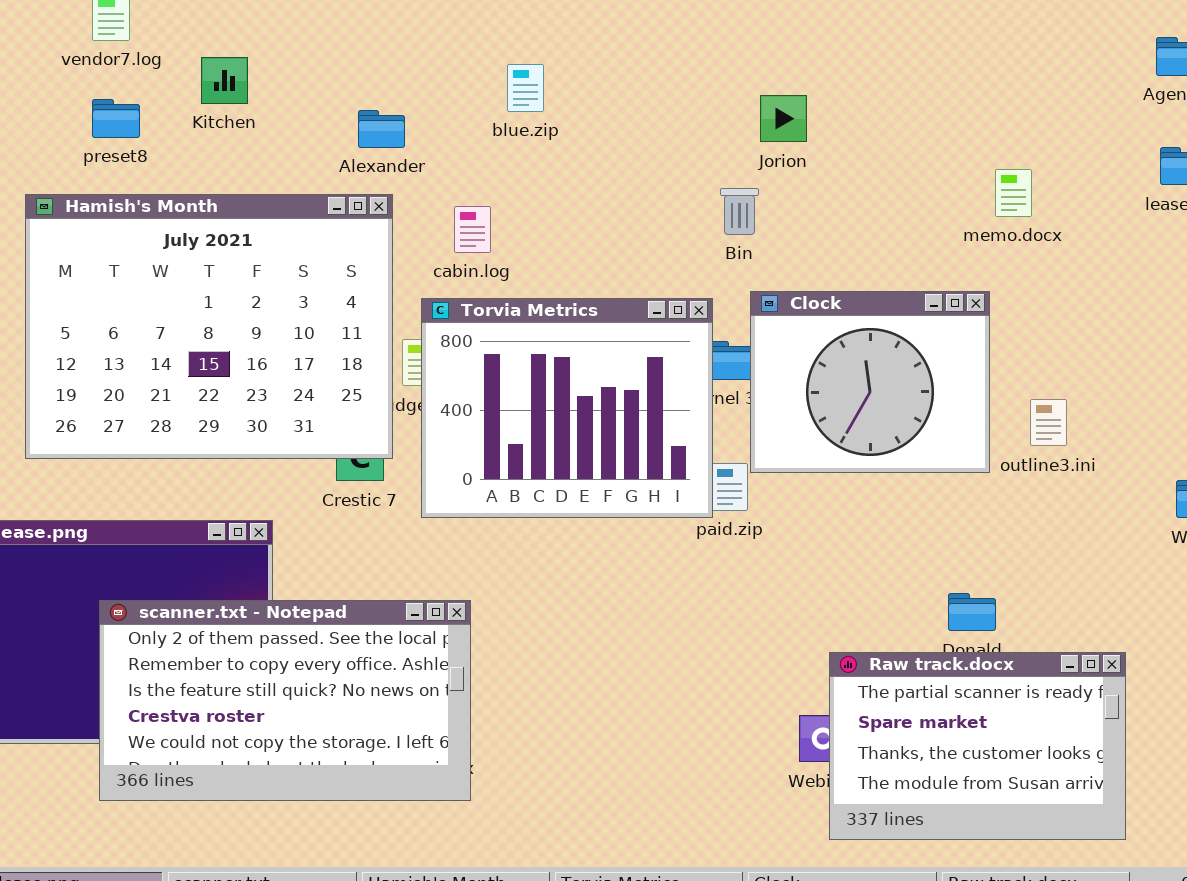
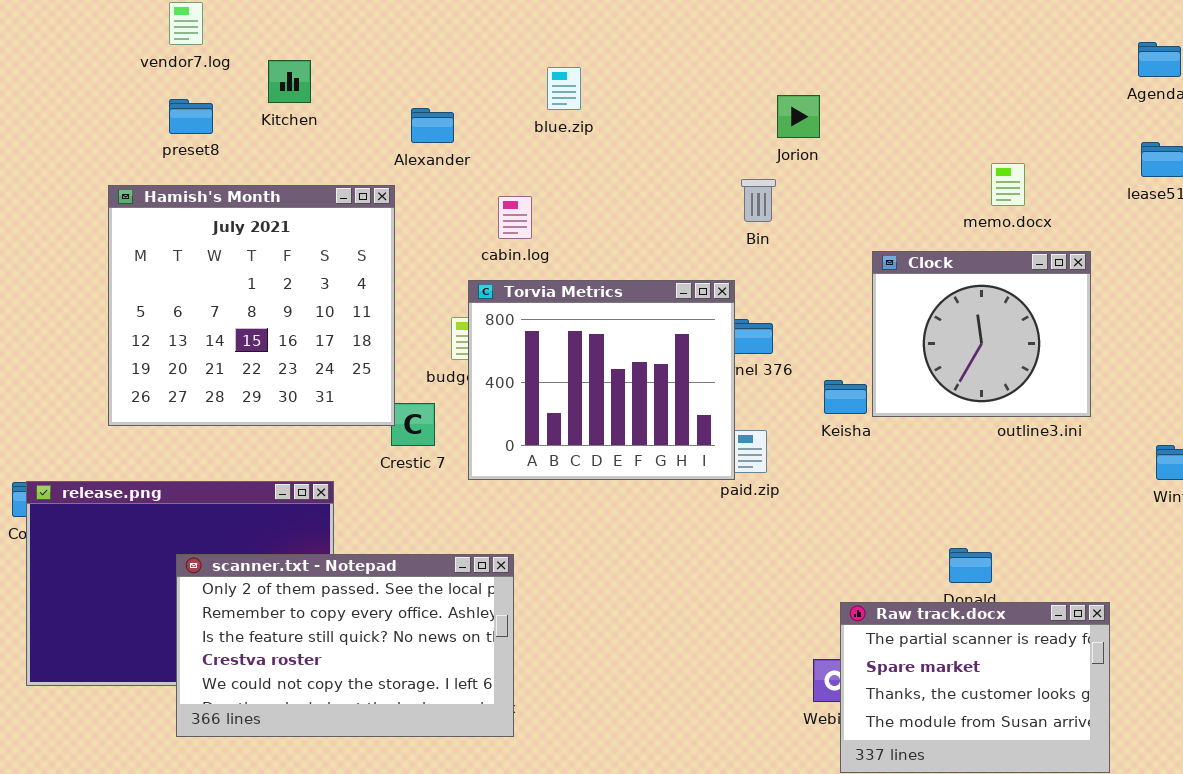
Hamish's Month: [25,194,393,459] -> [108,185,395,426], resized
Clock: [750,291,990,473] -> [872,251,1091,417], moved

